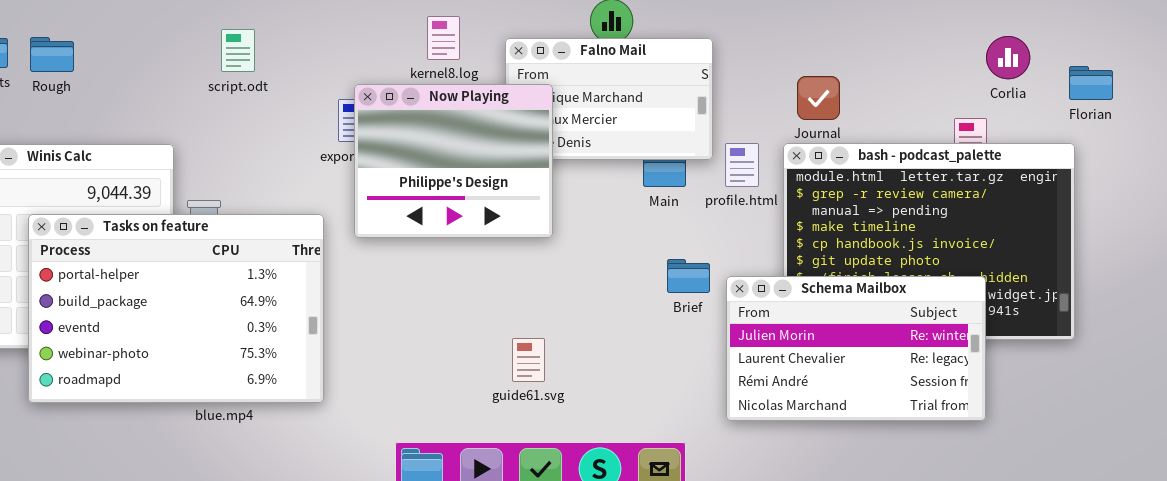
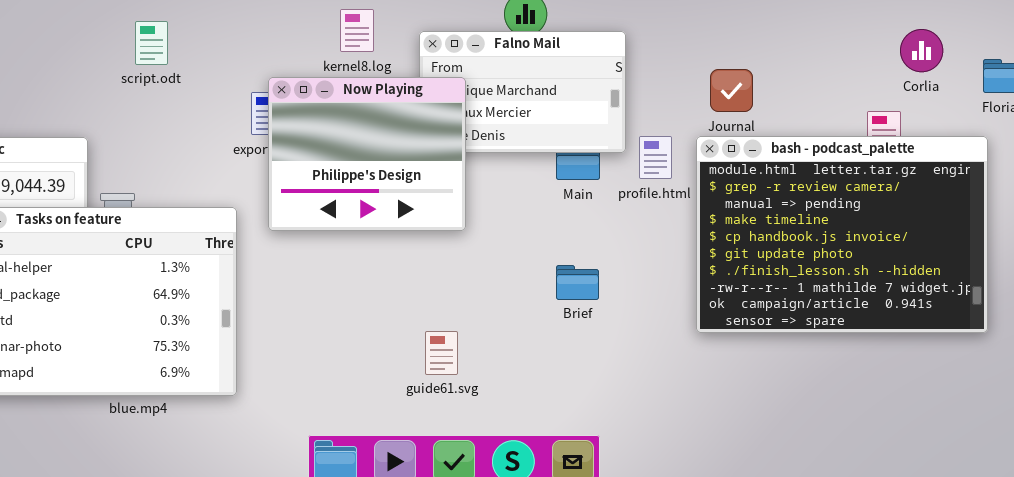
Brief: [667,259,710,293] -> [556,265,599,300], moved
Schema Mailbox: [726,276,986,421] -> none, closed

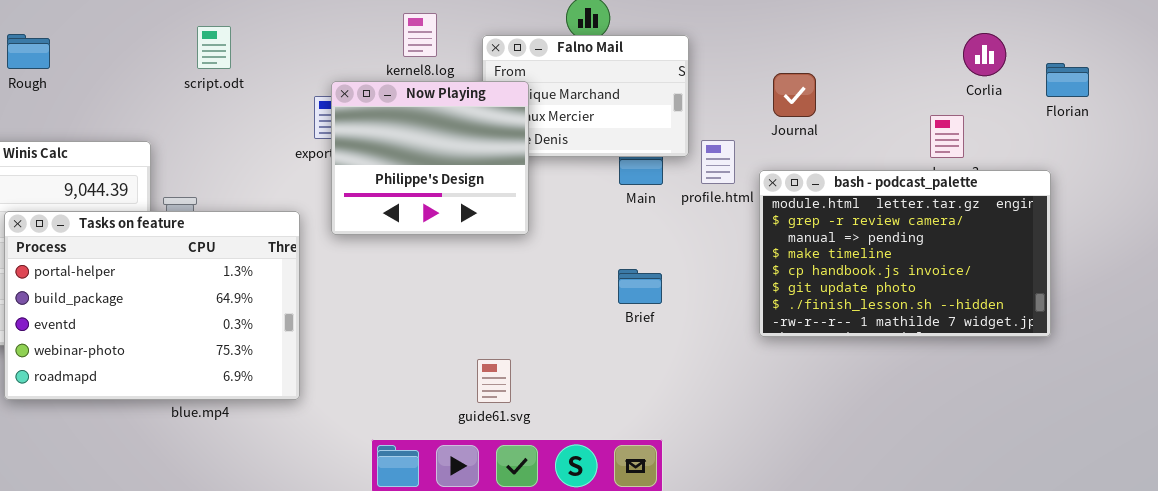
bash - podcast_palette: [696,136,988,333] -> [759,170,1051,337], resized
guide61.svg: [425,331,458,375] -> [477,359,511,403], moved

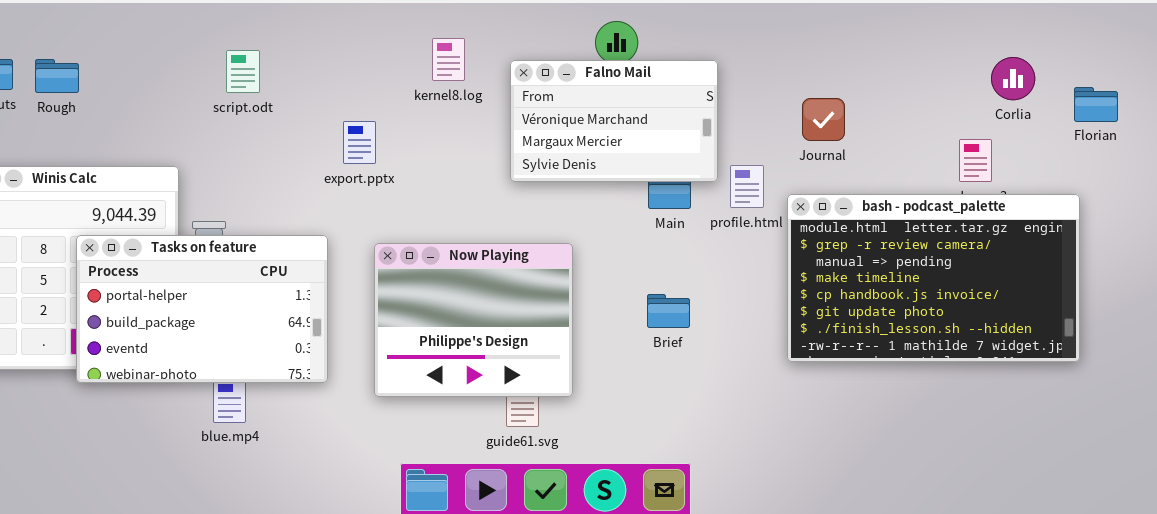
Now Playing: [331,81,529,235] -> [374,243,573,397], moved
Tasks on feature: [4,211,300,400] -> [76,235,328,383], resized

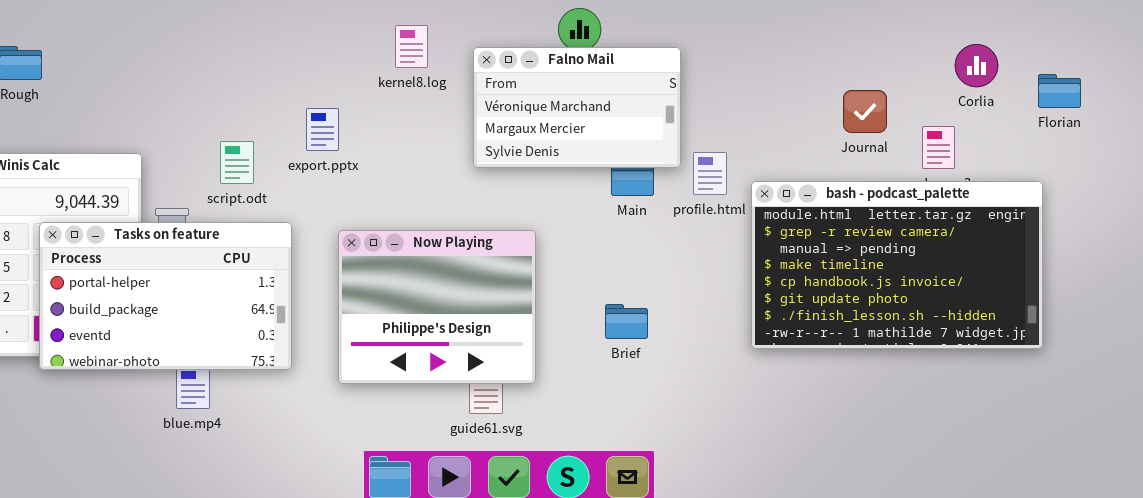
script.odt: [226,50,260,93] -> [220,141,254,184], moved
Journal: [802,98,845,141] -> [843,90,887,133], moved
Brief: [647,294,690,328] -> [605,304,648,339], moved

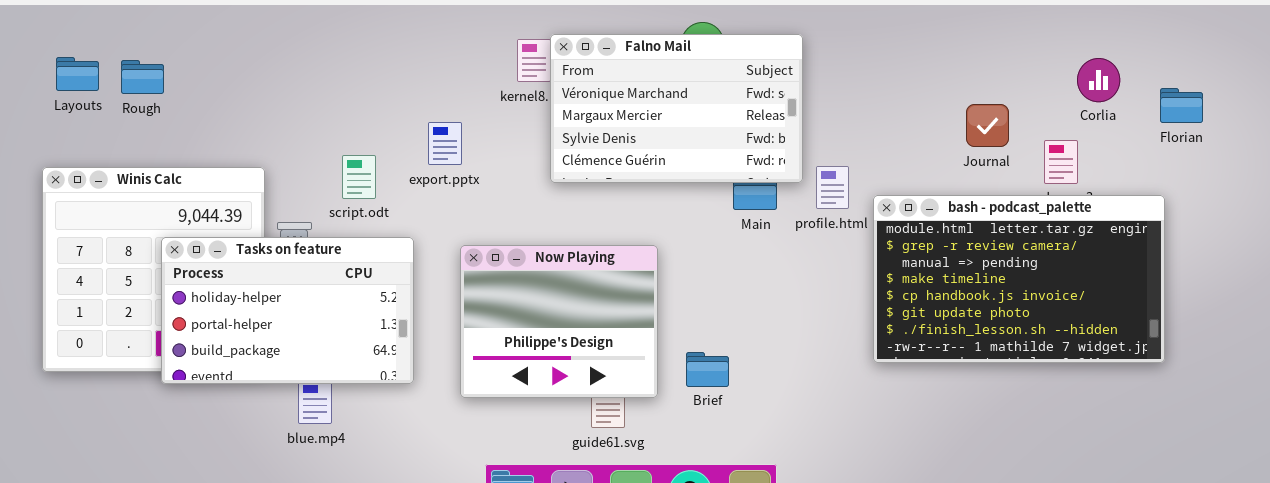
Falno Mail: [473,47,681,168] -> [550,34,803,183], resized
Tasks on feature: [39,222,292,370] -> [161,237,414,384], scrolled up 1 row
Brief: [605,304,648,339] -> [686,352,729,387], moved

